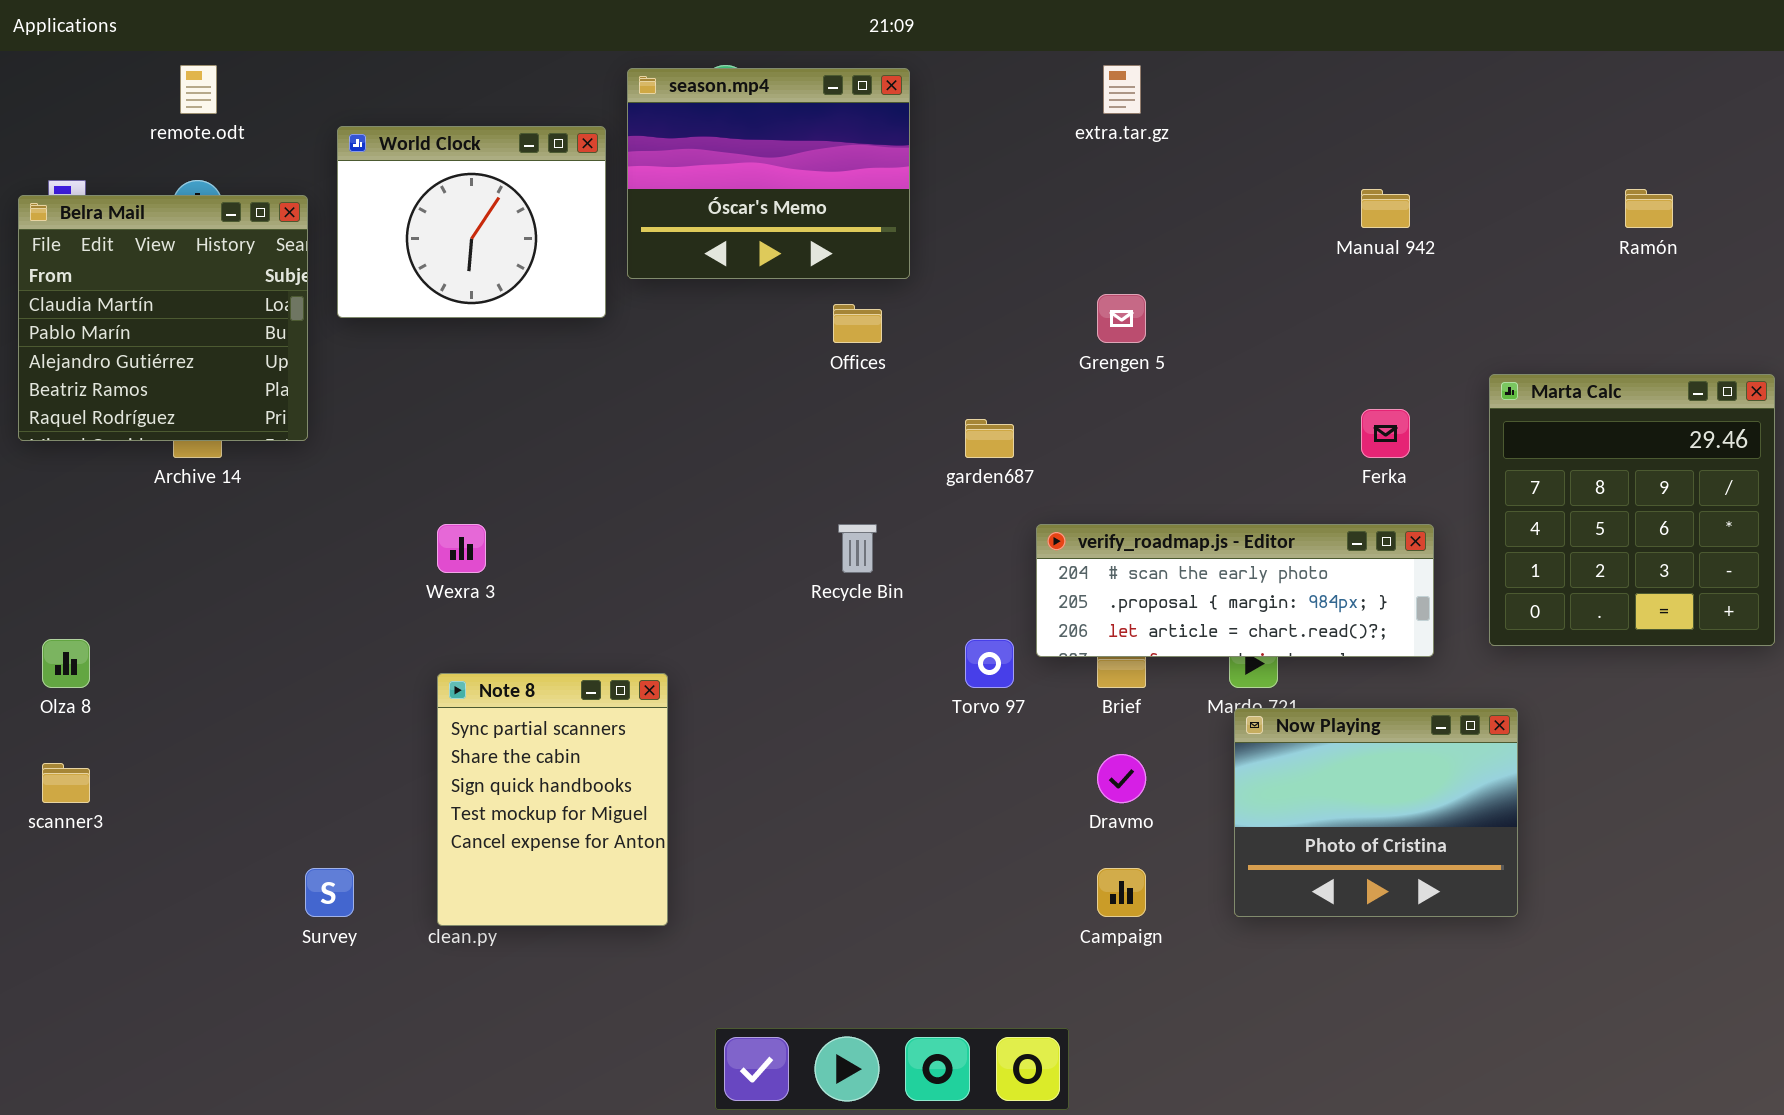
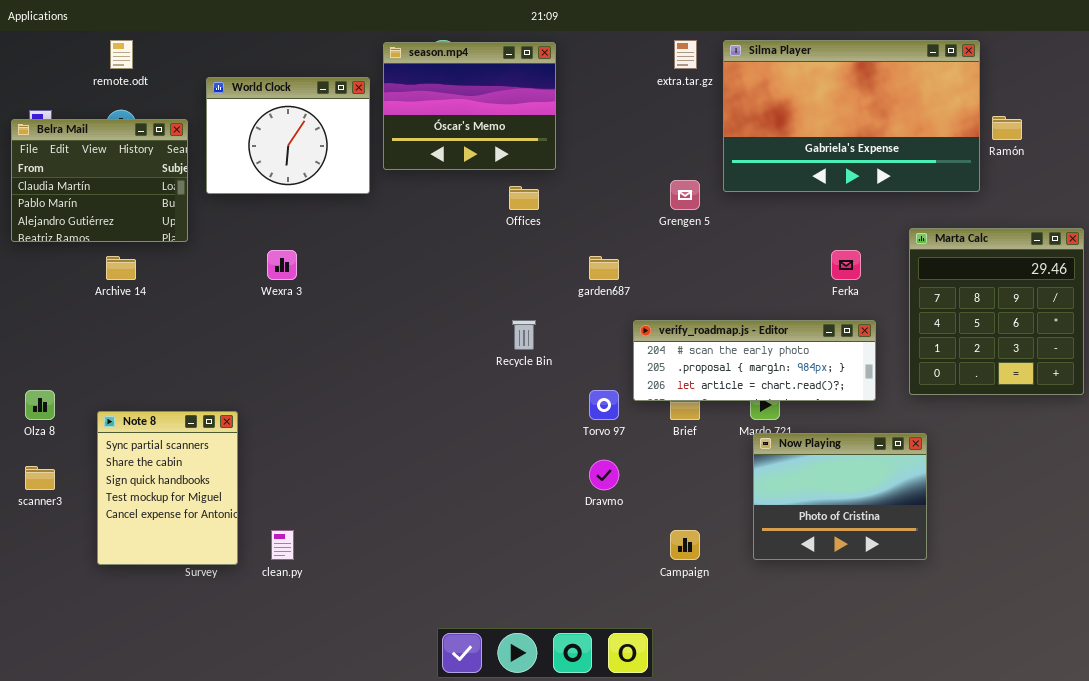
Silma Player: none -> [723,40,980,192], opened
Belra Mail: [18,195,308,441] -> [11,119,188,242], resized
Wexra 3: [437,524,486,573] -> [267,250,297,280], moved
Note 8: [437,673,668,926] -> [97,411,238,565], moved
Dravmo: [1097,754,1146,803] -> [589,460,619,490], moved

